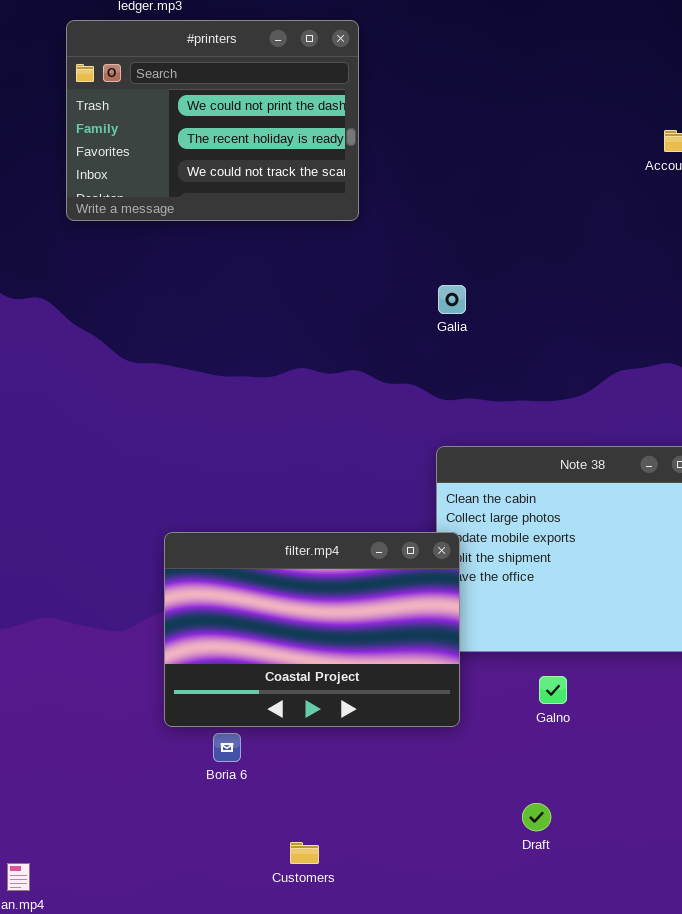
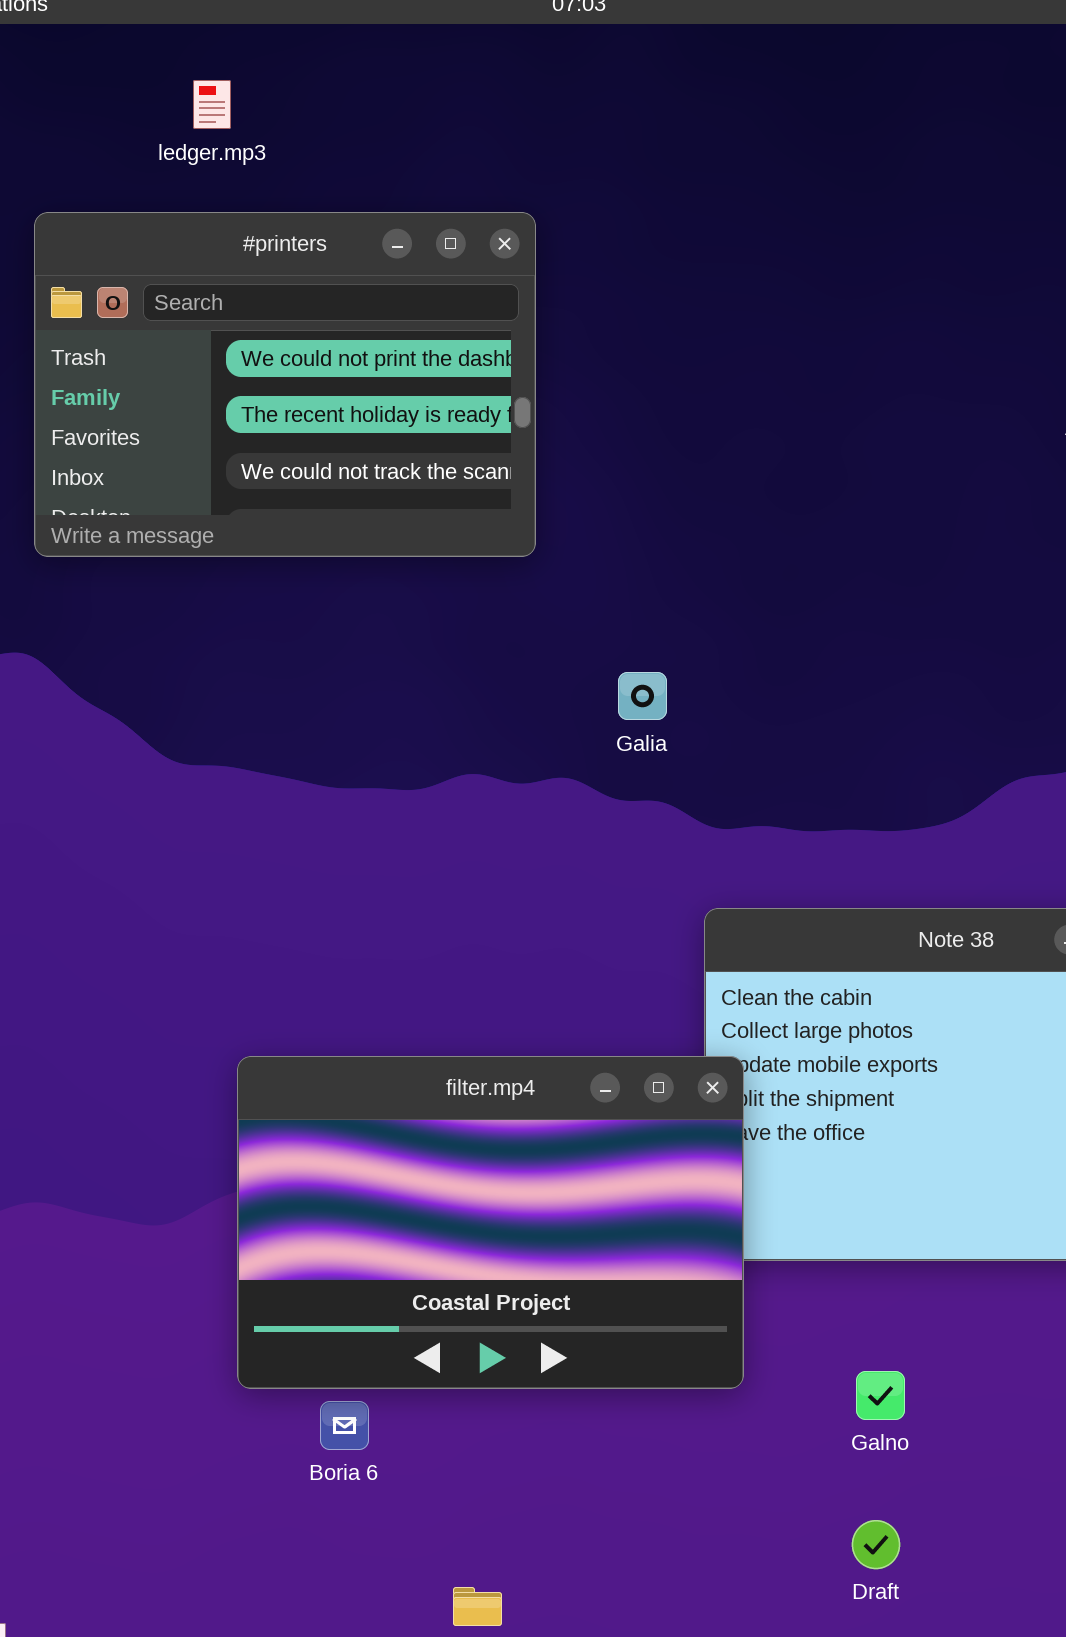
#printers: [66,20,359,221] -> [34,212,536,557], moved
Galia: [438,285,466,314] -> [618,672,667,720], moved
Galno: [539,676,567,704] -> [856,1371,905,1420], moved

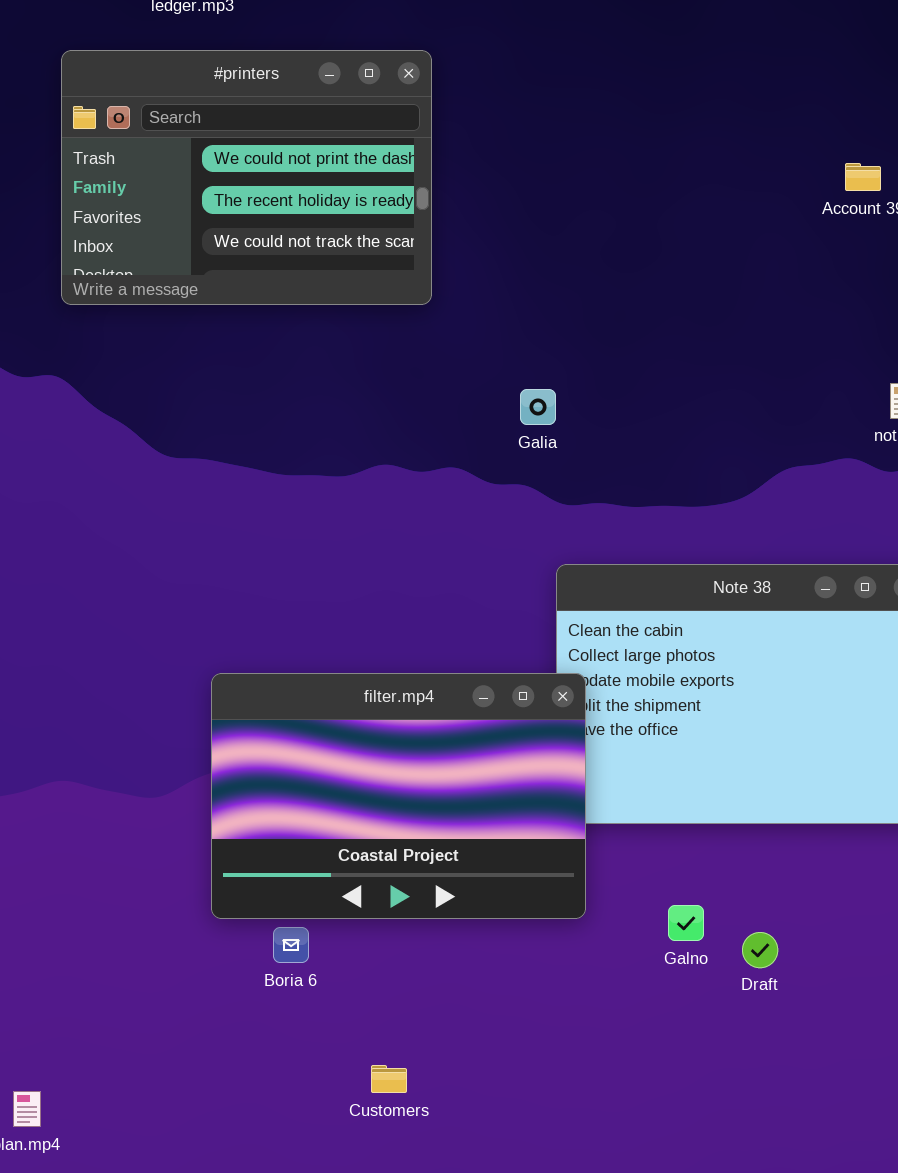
Galia: [618,672,667,720] -> [520,389,556,425], moved
Draft: [852,1520,900,1569] -> [742,932,778,968], moved

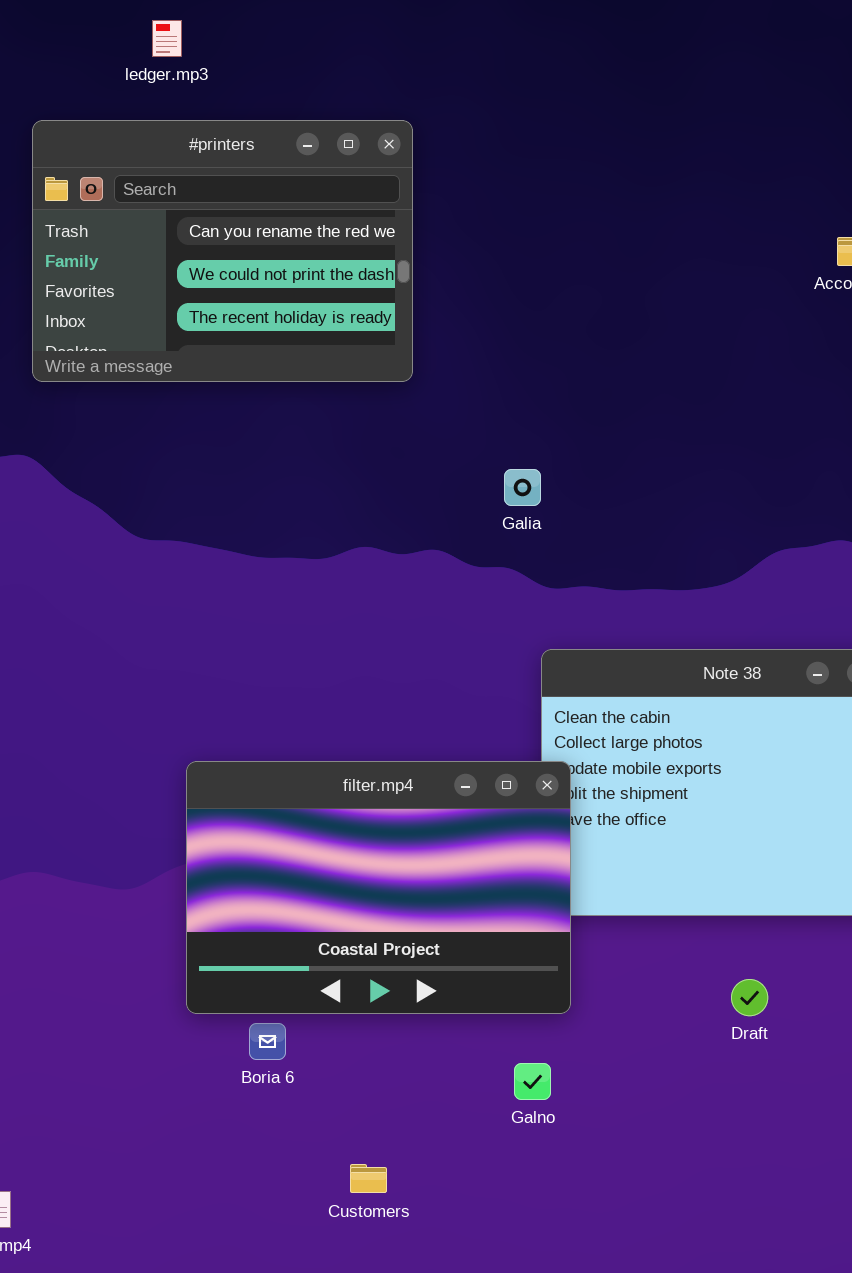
#printers: [61,50,432,305] -> [32,120,413,382], scrolled up 1 row
Galno: [668,905,704,941] -> [514,1063,551,1100], moved
Draft: [742,932,778,968] -> [731,979,768,1016], moved

